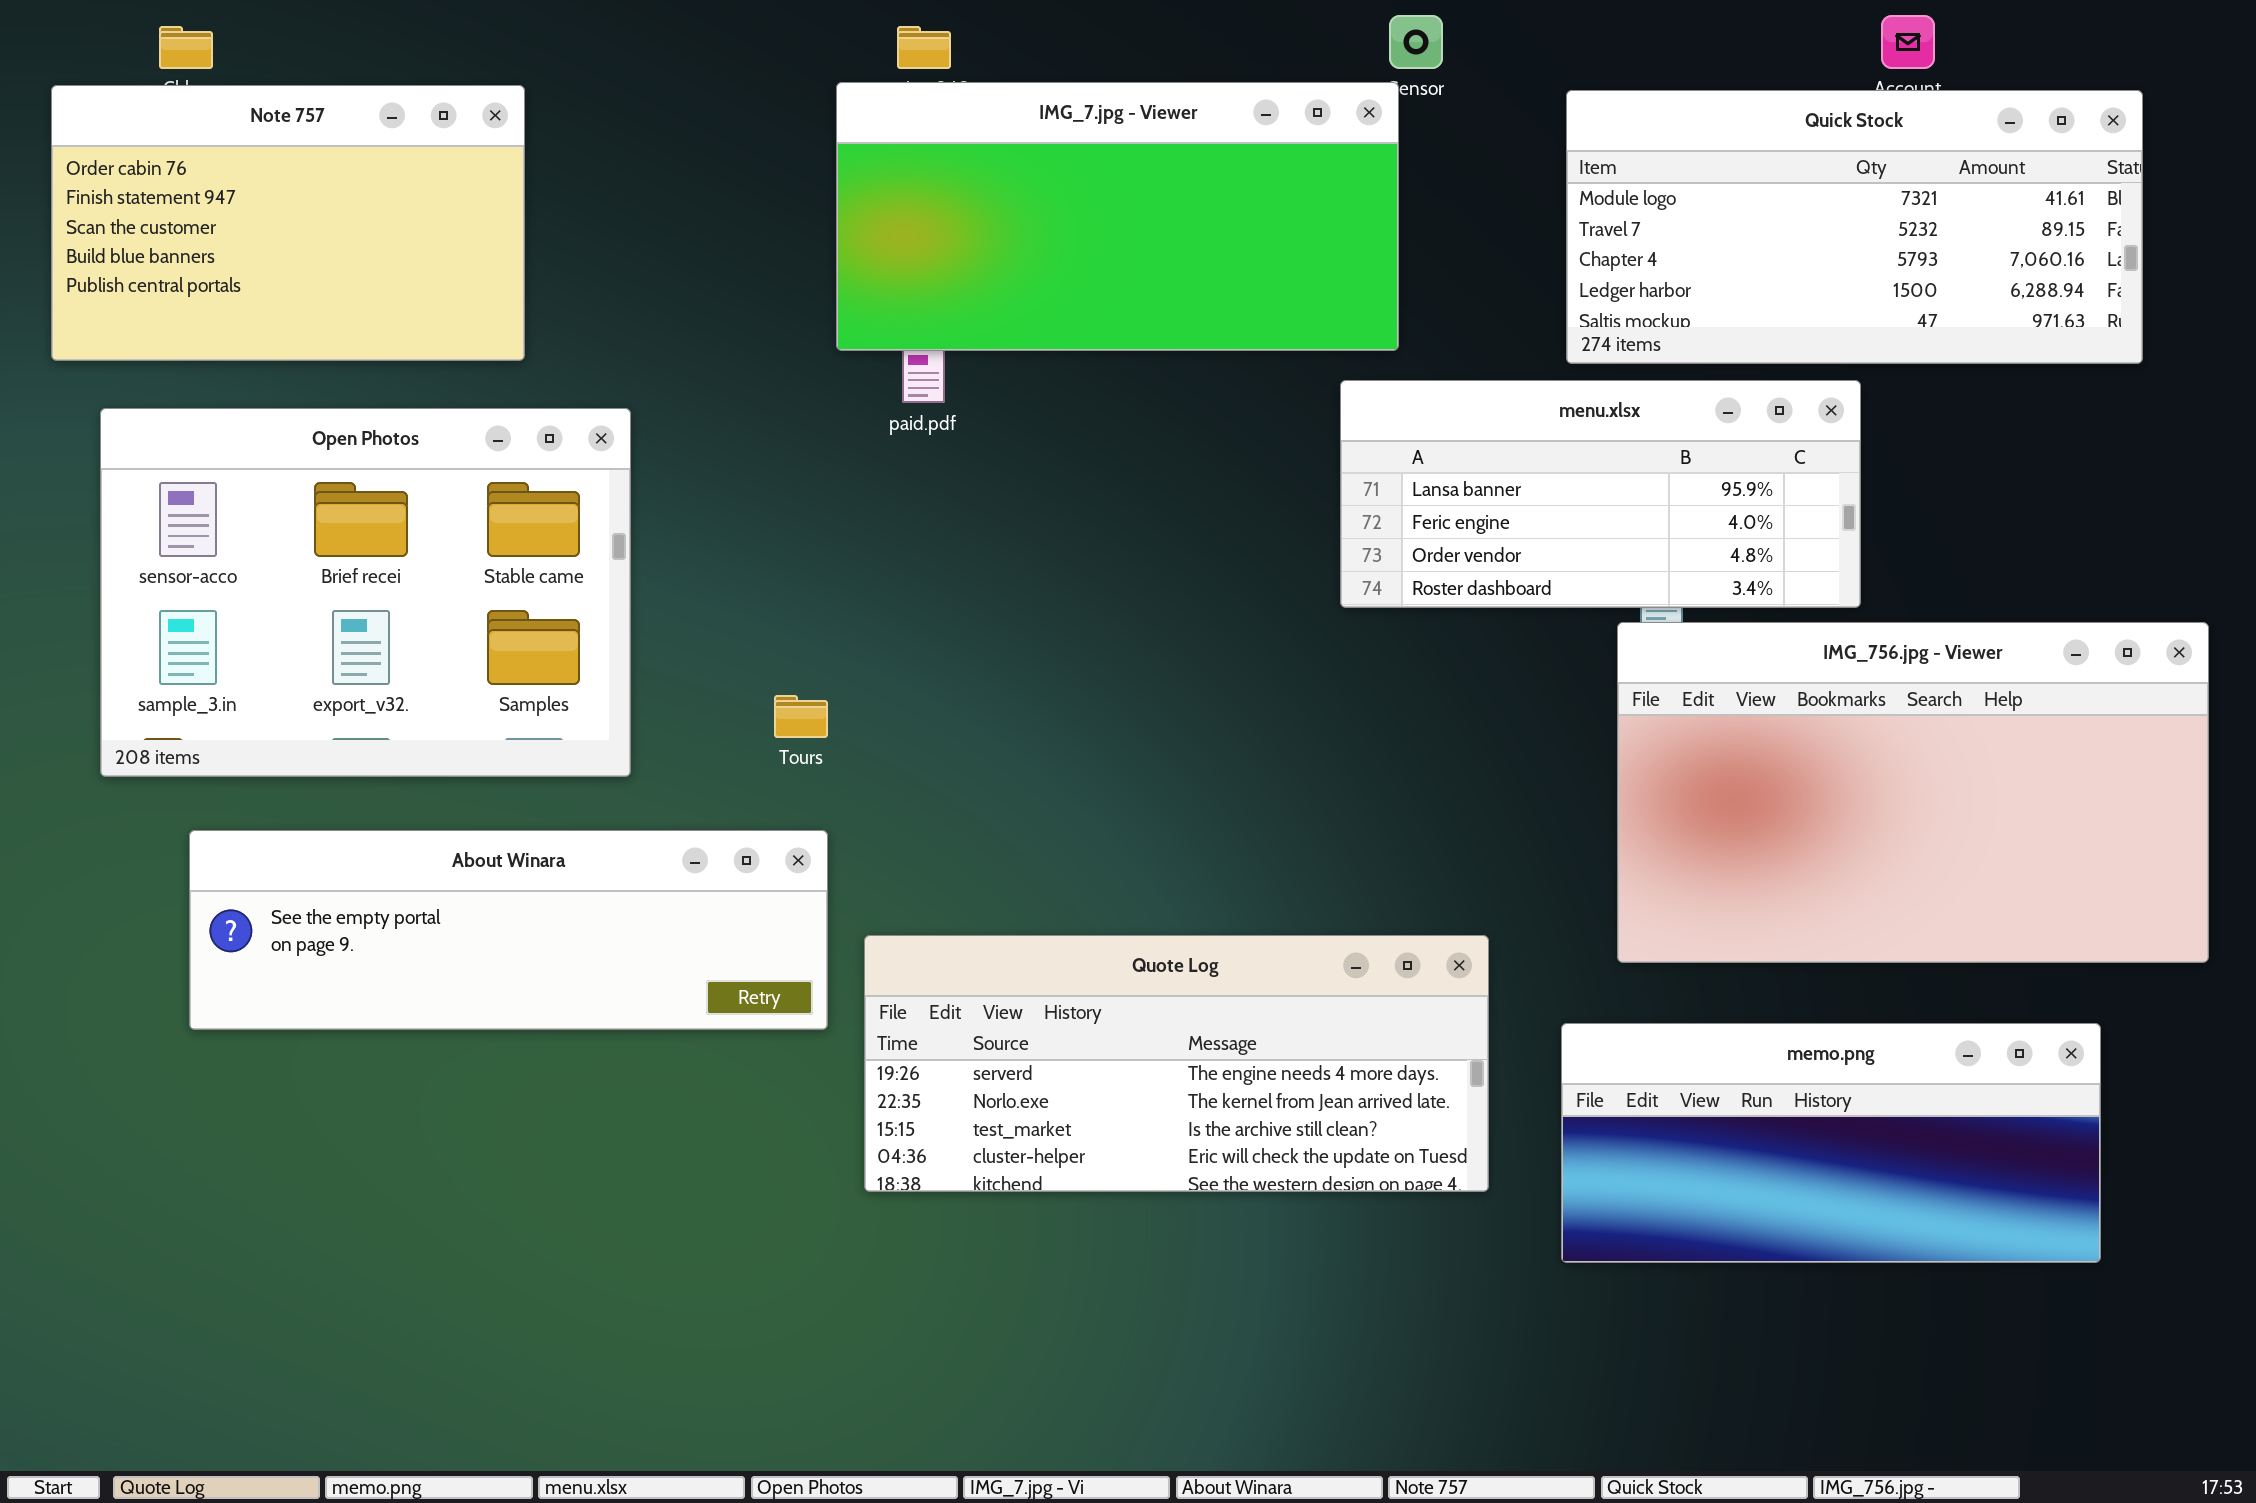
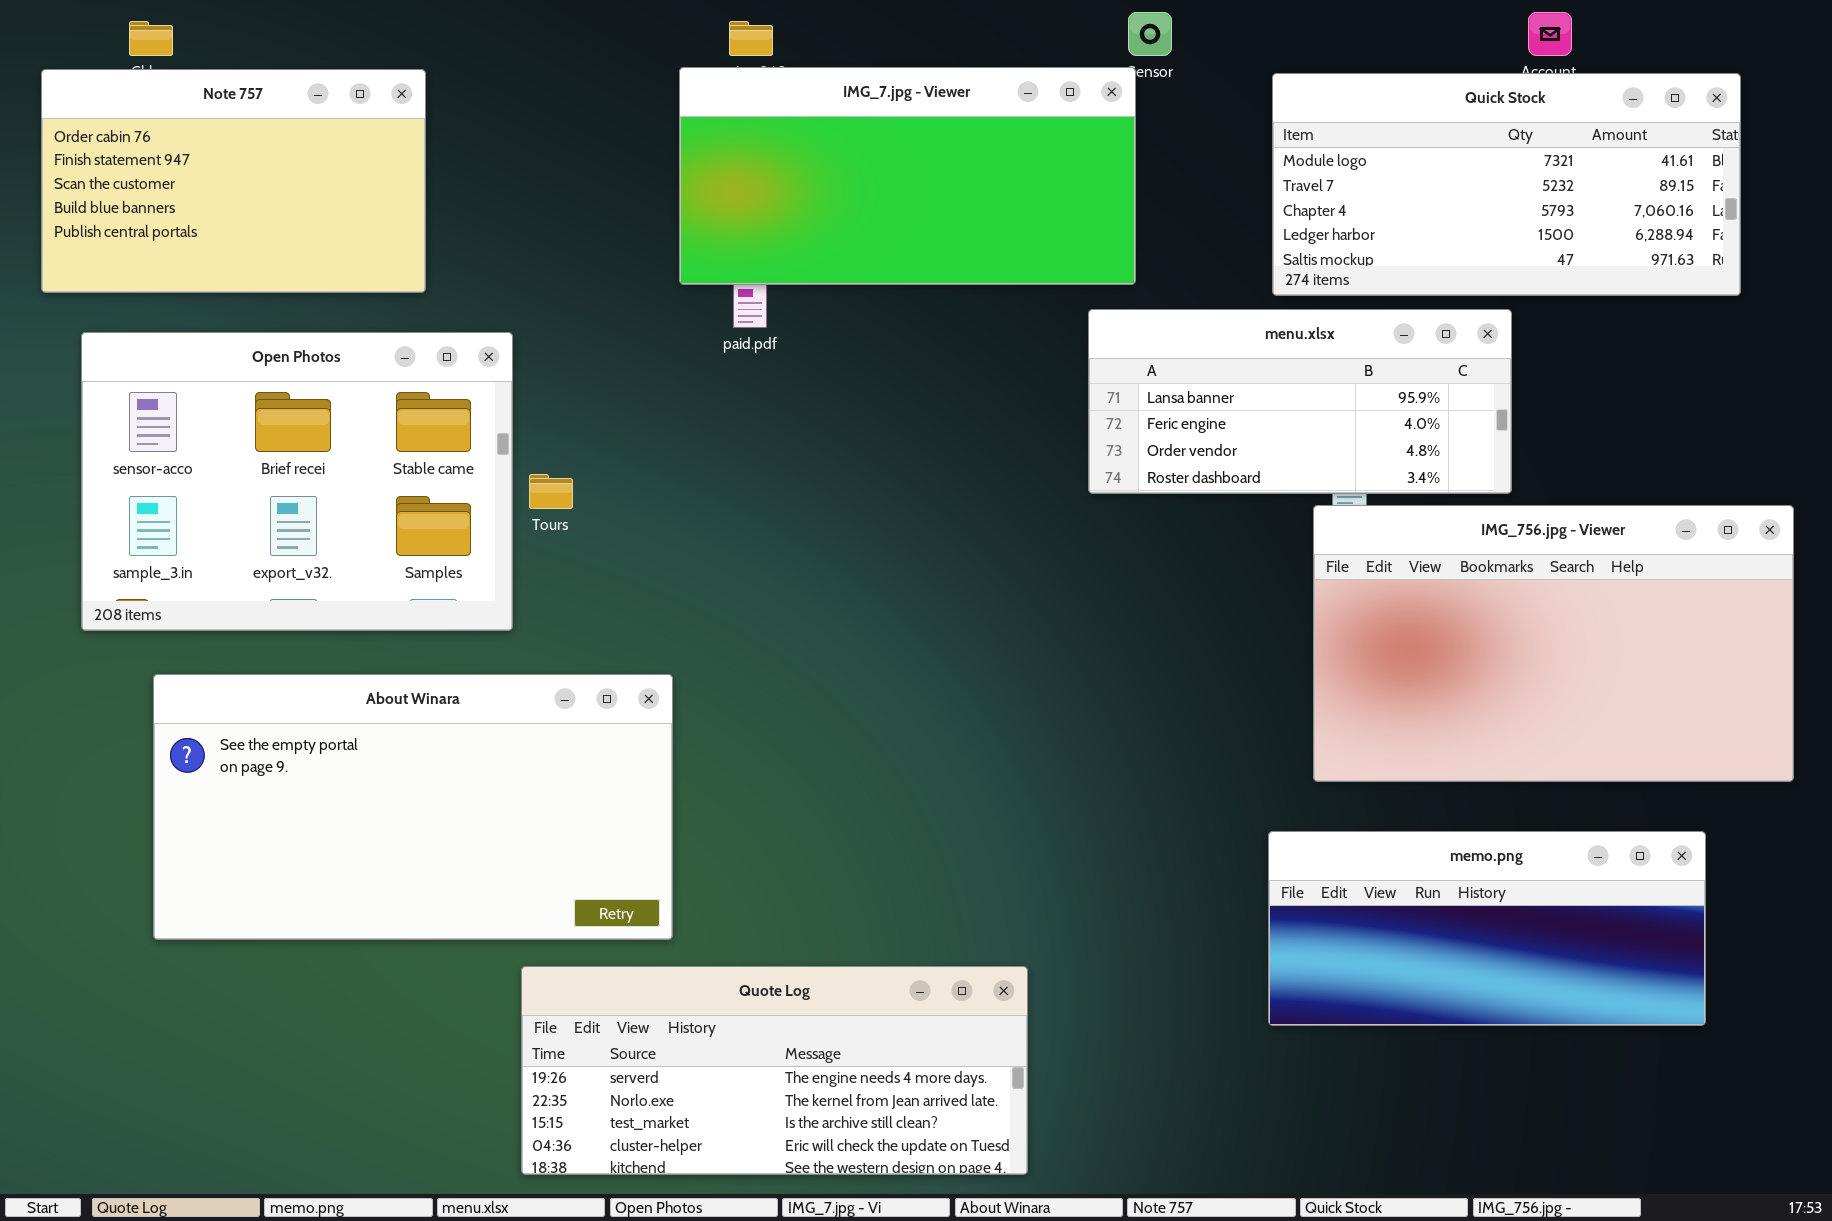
Tours: [774,695,828,738] -> [529,474,573,509], moved
About Winara: [189,830,828,1030] -> [153,674,673,940], resized
Quote Log: [864,935,1489,1192] -> [521,966,1028,1175], moved

